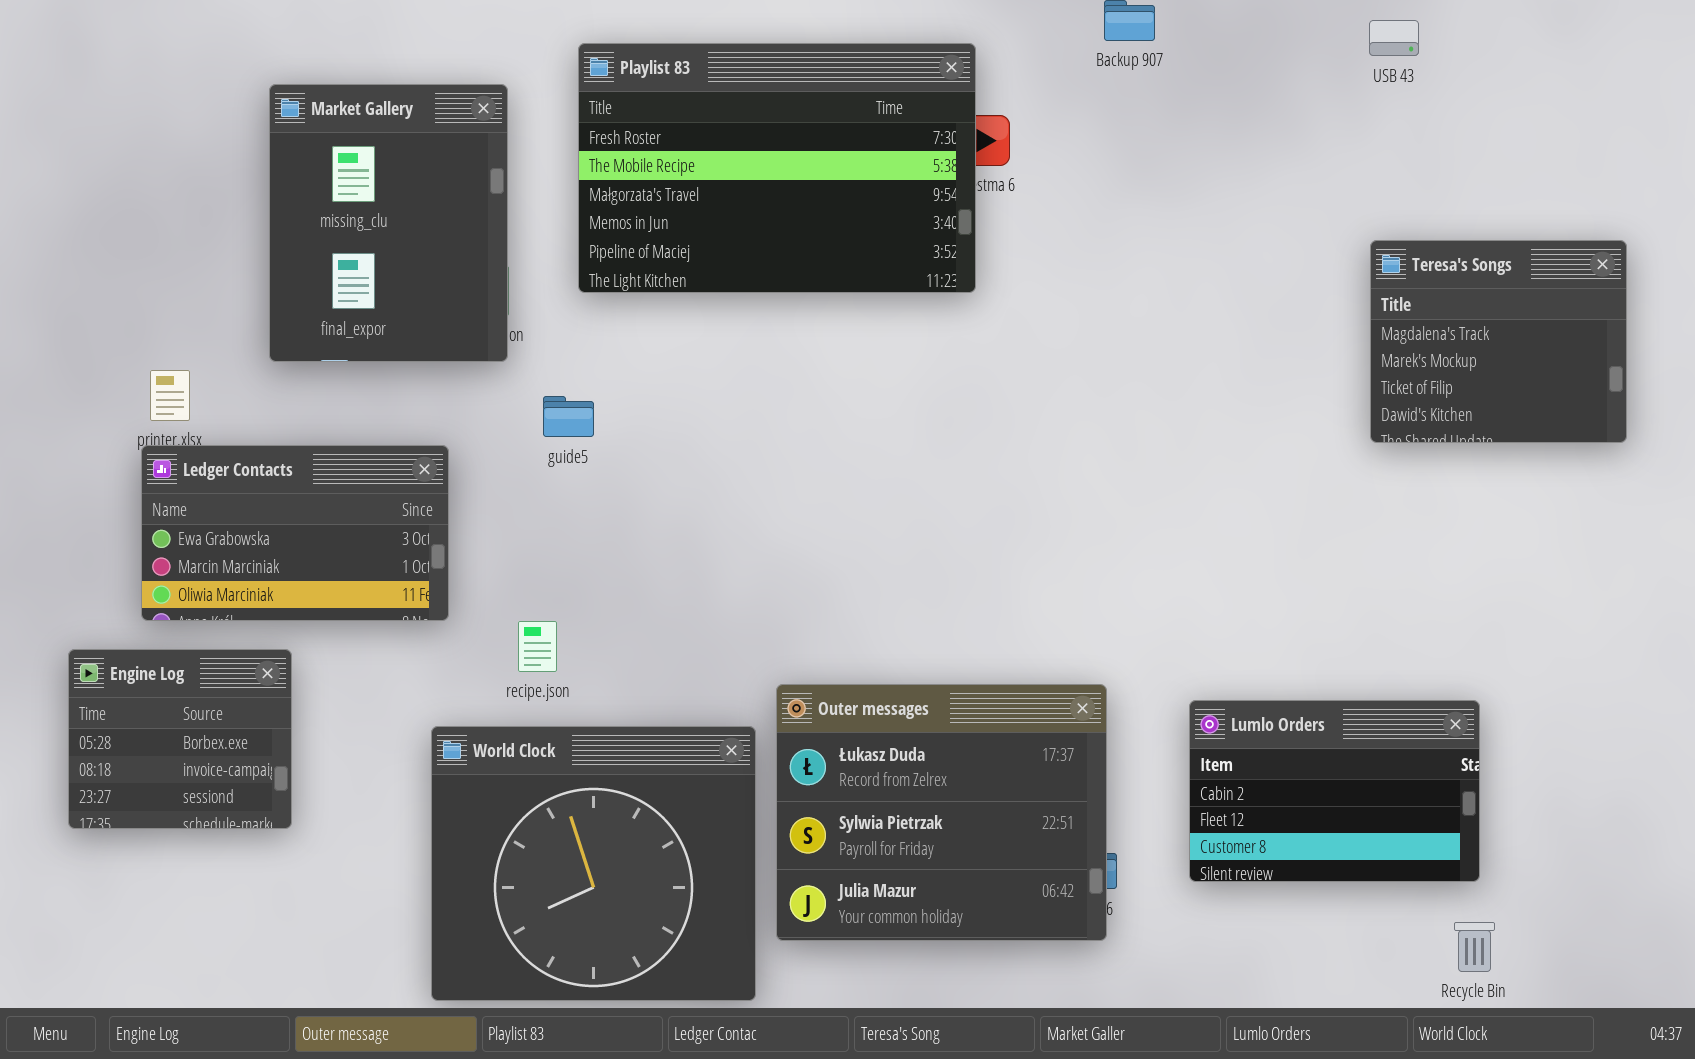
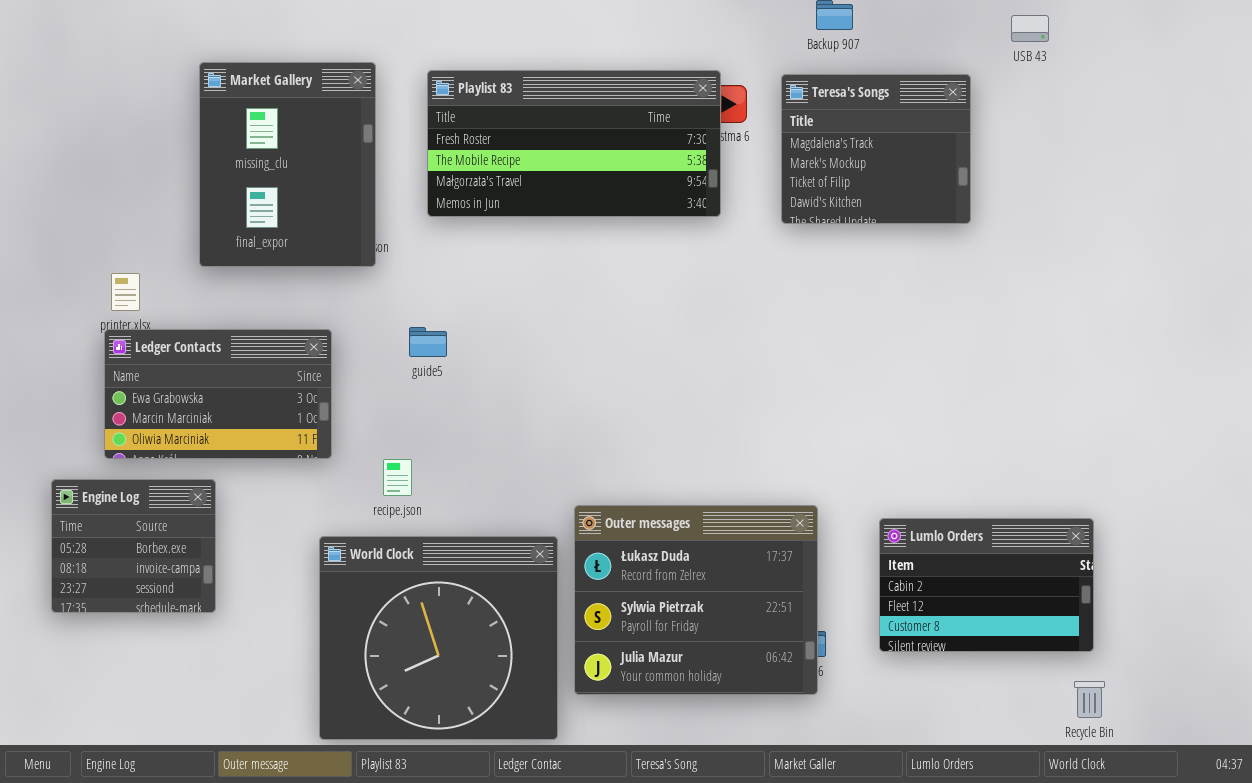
Playlist 83: [578,43,976,293] -> [427,70,721,217], resized
Teresa's Songs: [1370,240,1627,443] -> [781,74,971,224], moved
guide5: [543,396,594,437] -> [409,327,447,357], moved

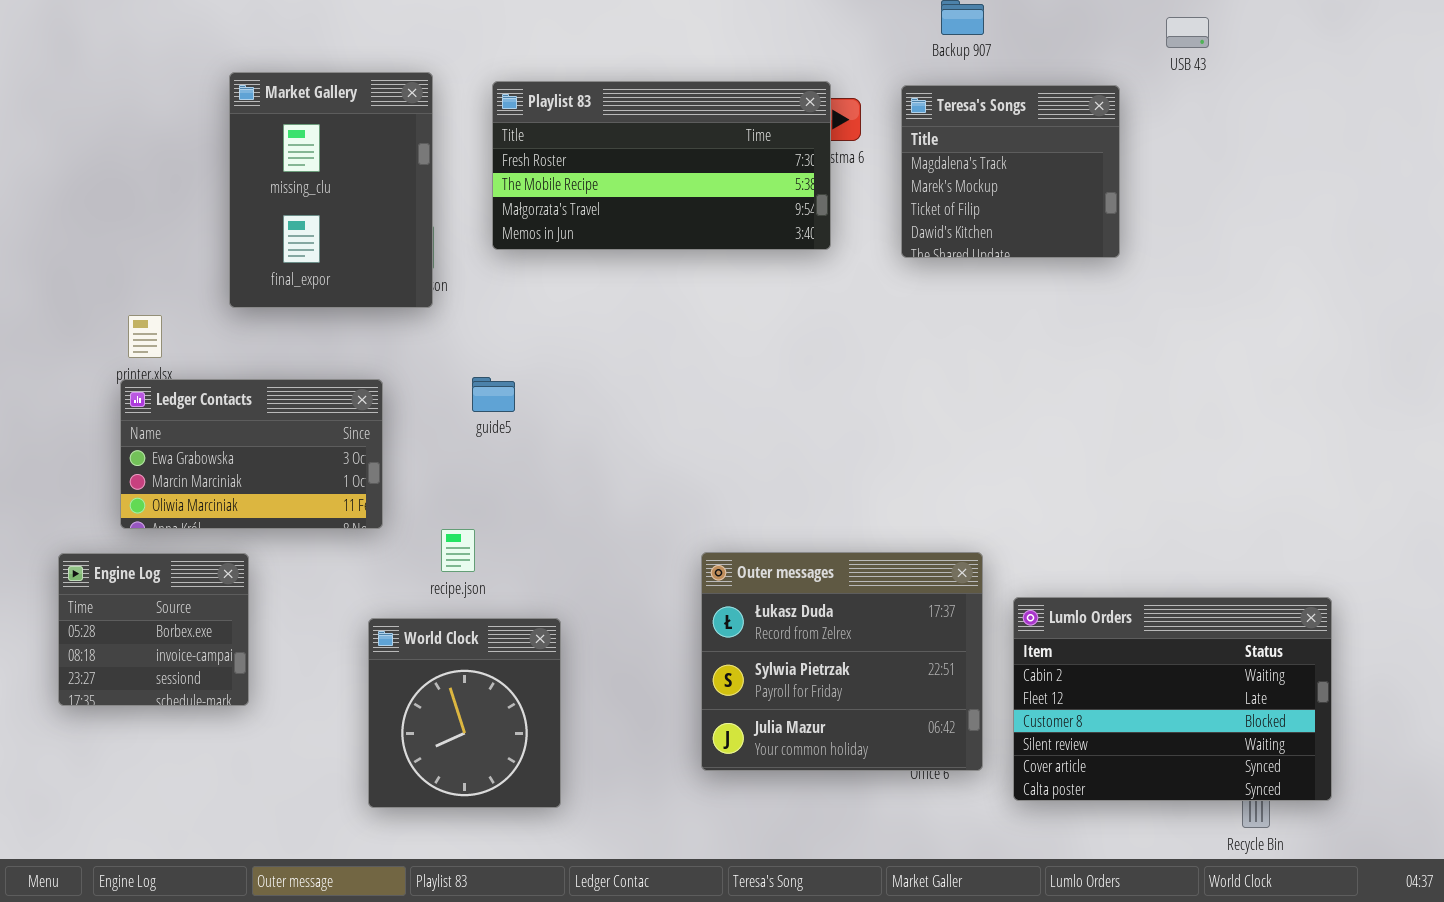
Outer messages: [574,505,818,695] -> [701,552,983,771], moved
Lumlo Orders: [879,518,1094,652] -> [1013,597,1332,801], resized
World Clock: [319,536,558,740] -> [368,618,561,808], resized

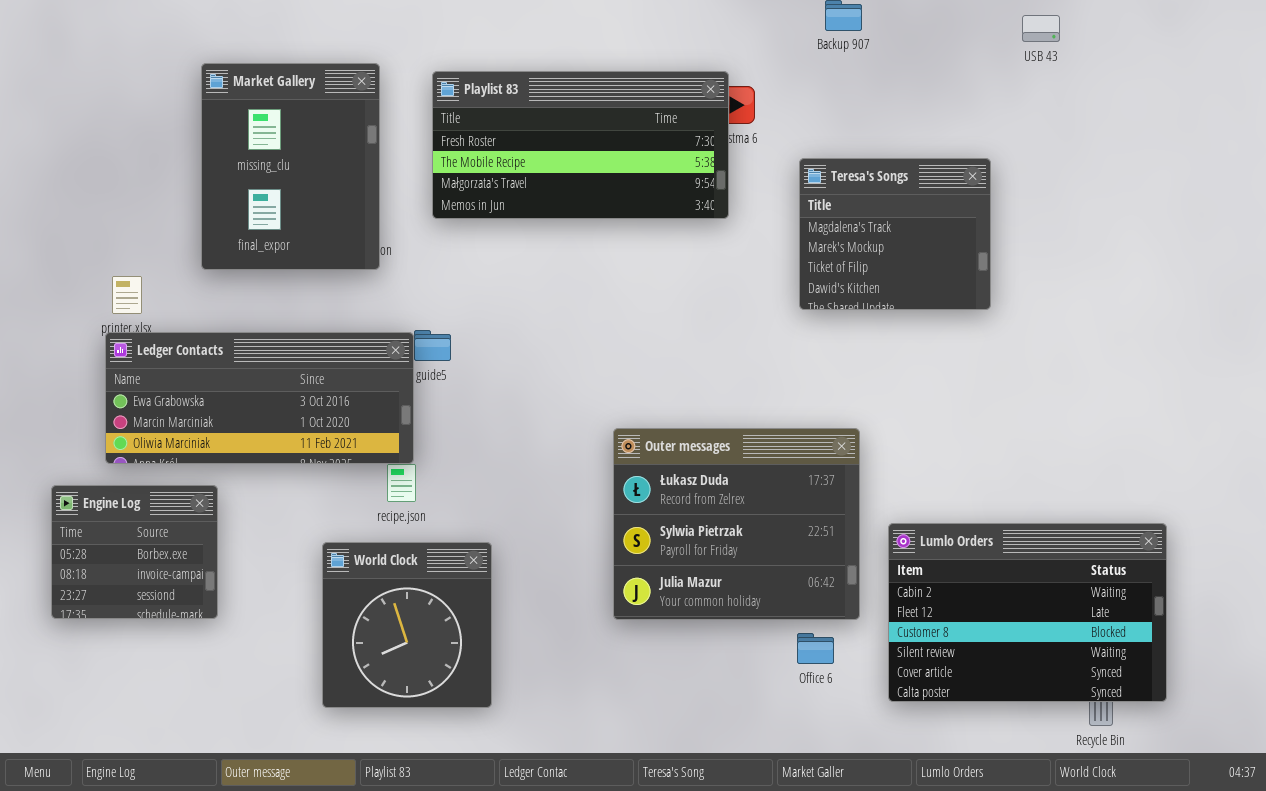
Teresa's Songs: [901,85,1120,258] -> [799,158,991,310], moved
Ledger Contacts: [120,379,383,529] -> [105,332,414,464], resized
Outer messages: [701,552,983,771] -> [613,428,860,620], moved

